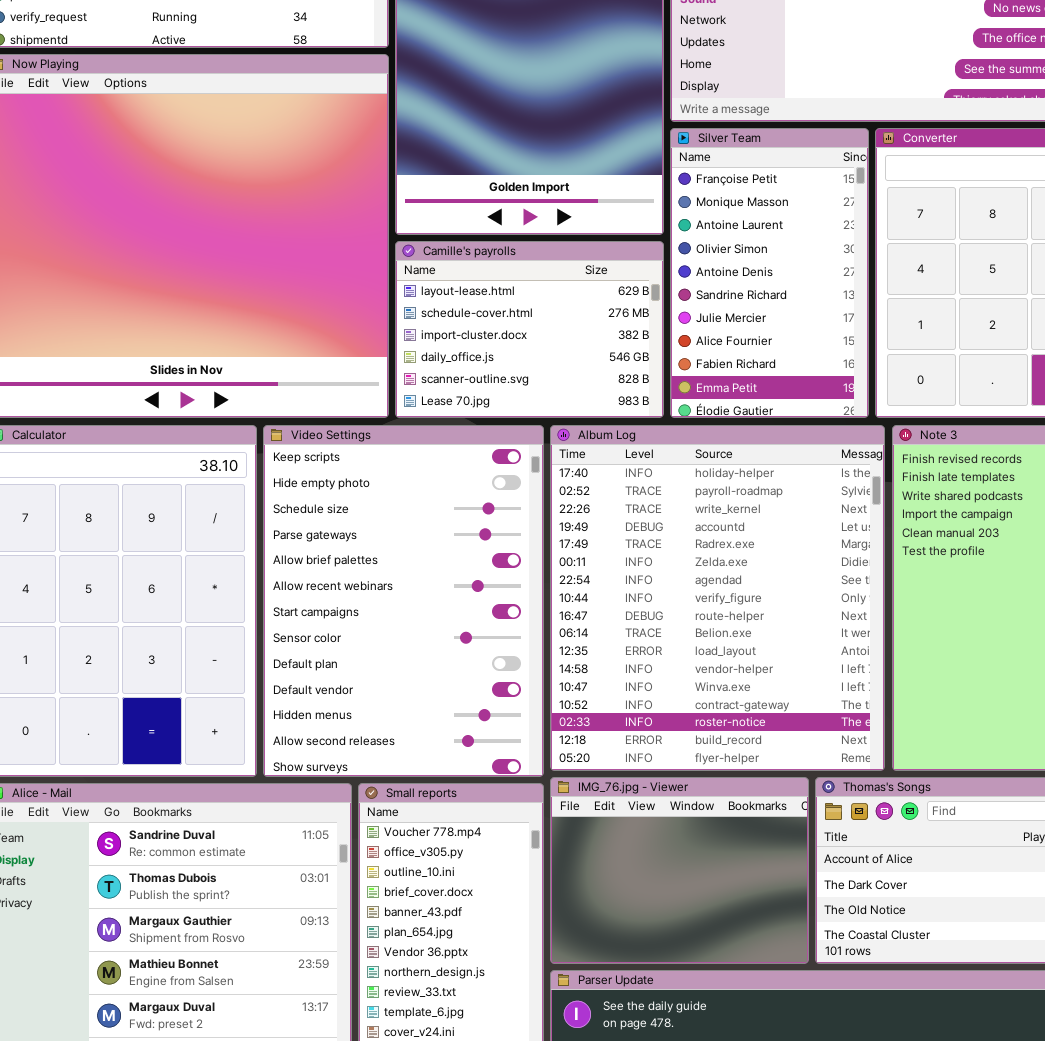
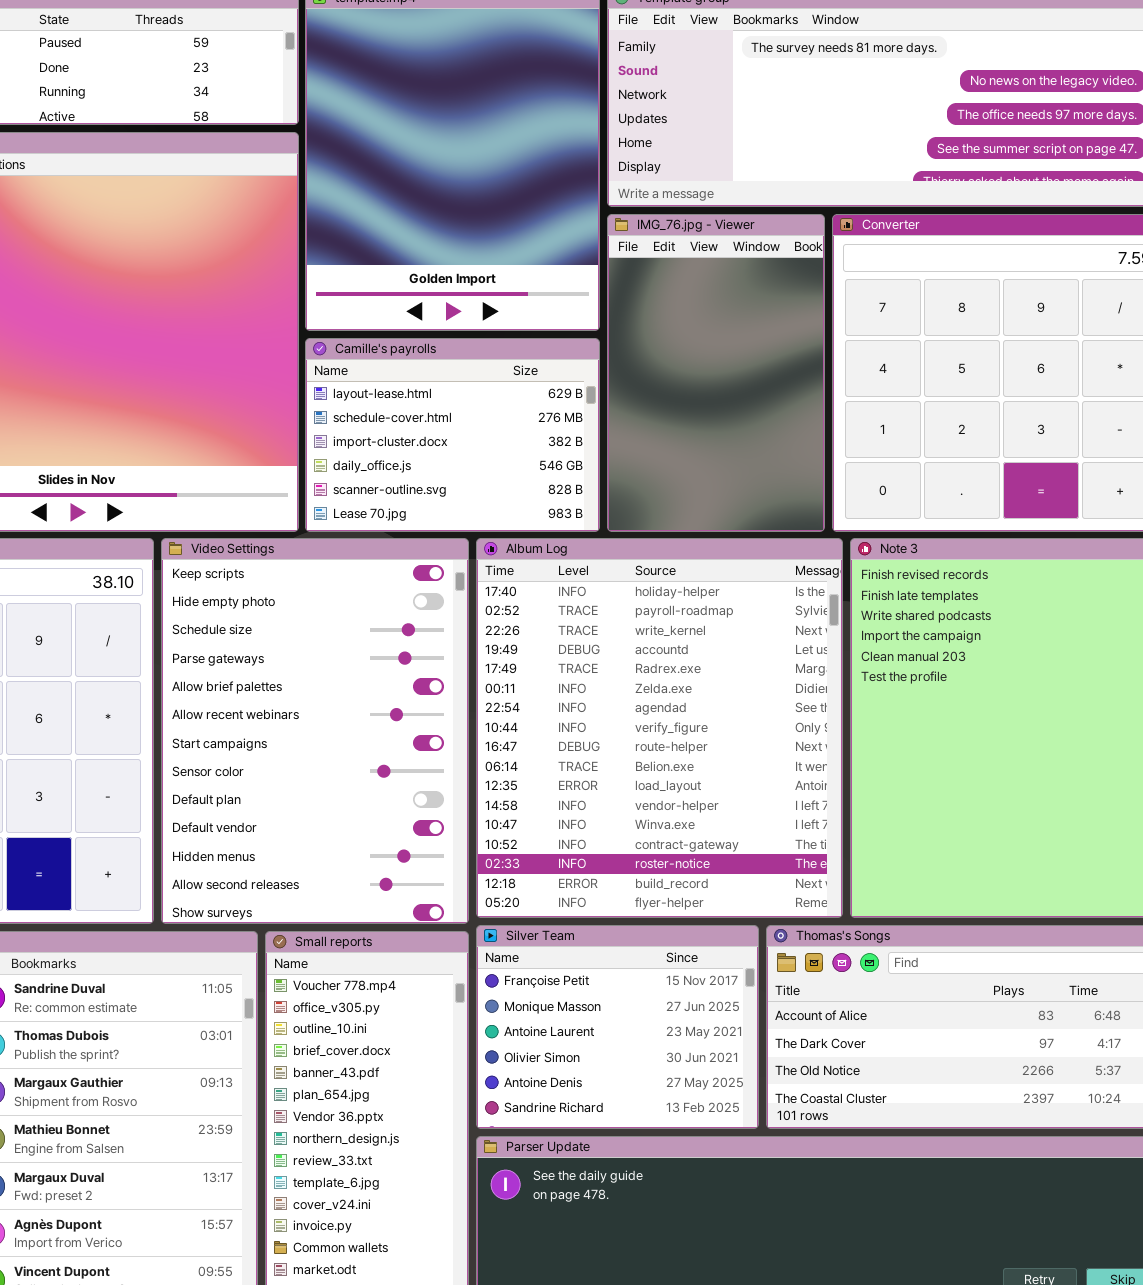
Silver Team: [670,128,869,418] -> [476,925,759,1129], moved, resized
IMG_76.jpg - Viewer: [550,777,809,964] -> [607,214,825,532], moved, resized

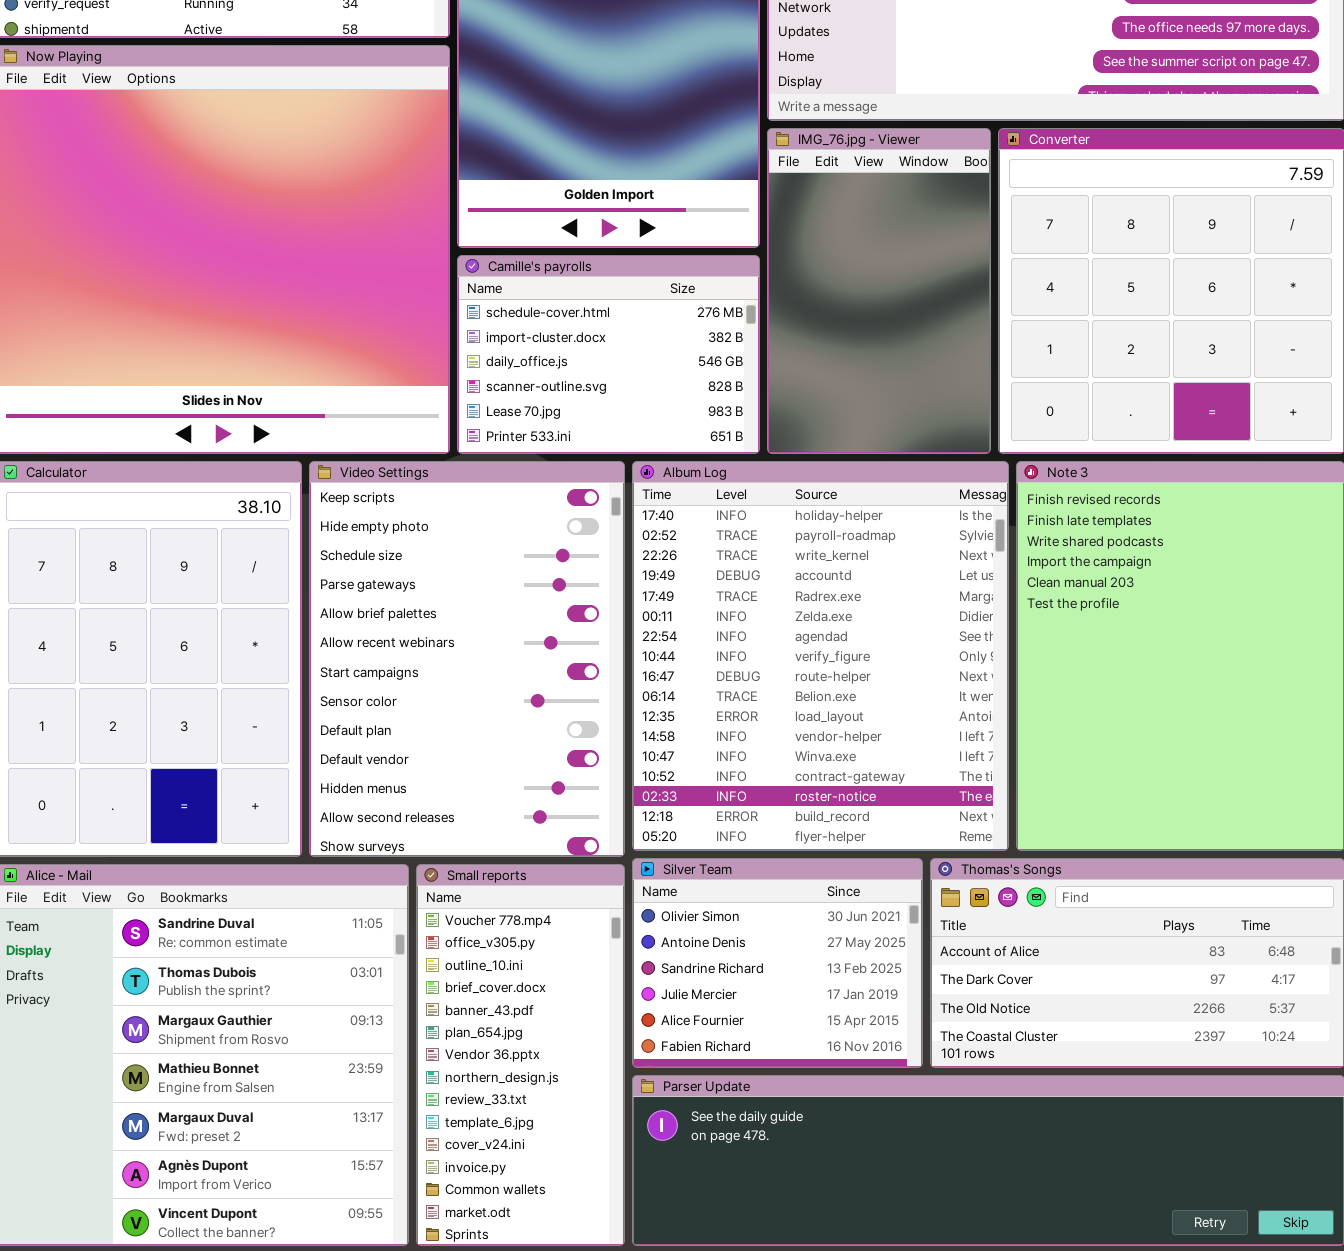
Camille's payrolls: [305,338,600,532] -> [457,255,760,454], scrolled down 1 row
Silver Team: [476,925,759,1129] -> [632,858,923,1068], scrolled down 3 rows

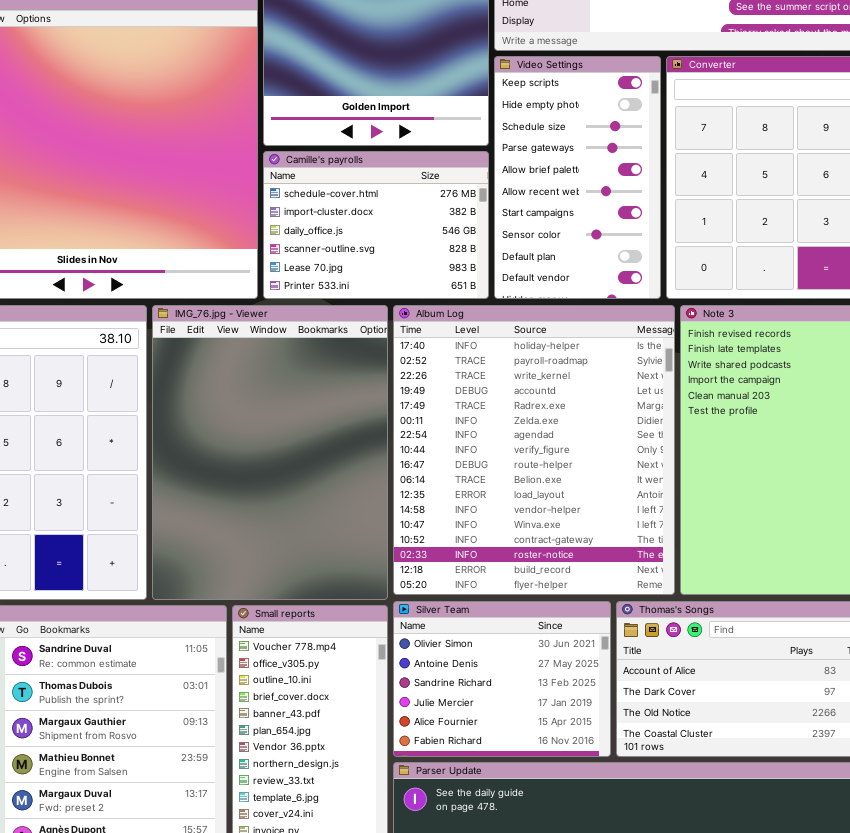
IMG_76.jpg - Viewer: [767,128,991,454] -> [152,305,388,600], moved, resized
Video Settings: [309,461,625,857] -> [494,56,661,299], moved, resized

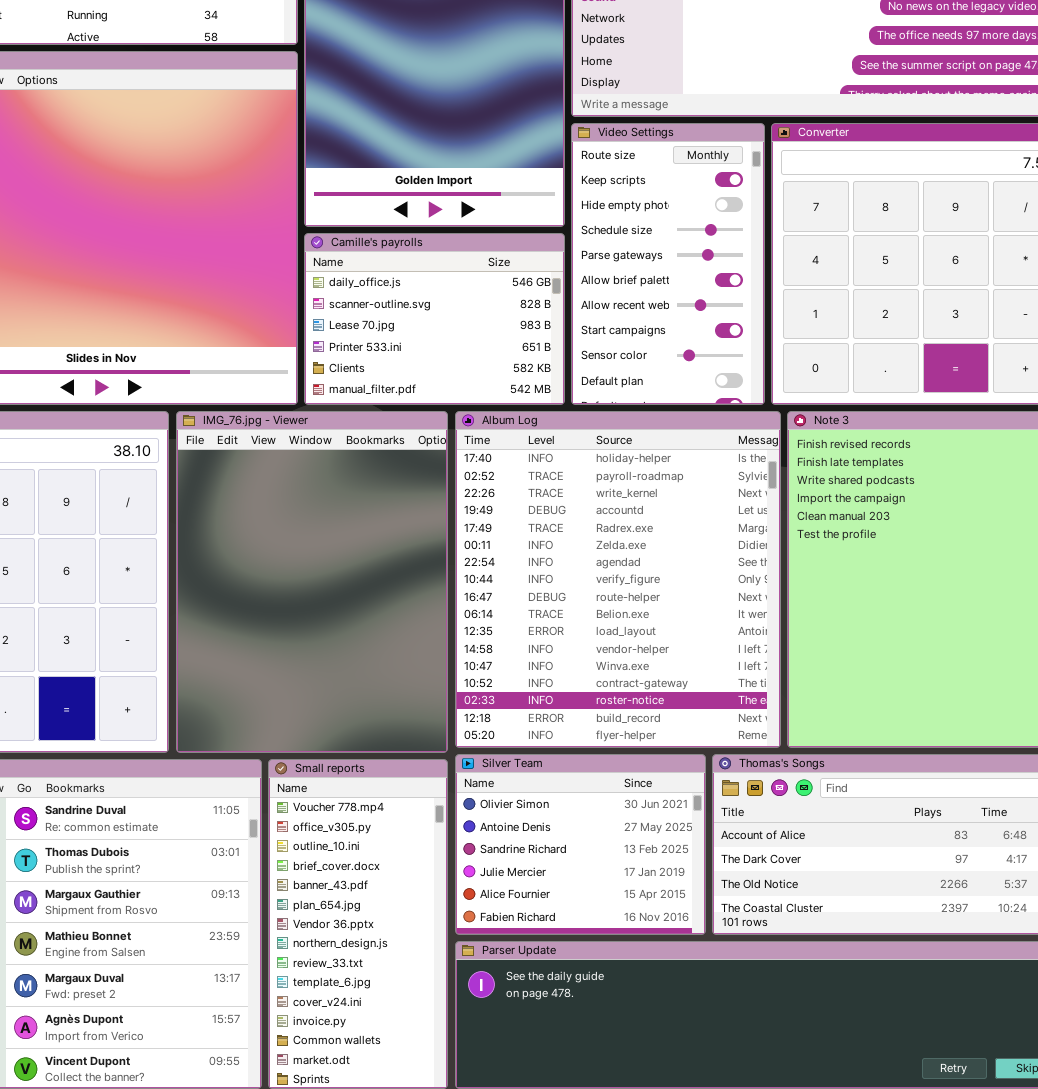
Video Settings: [494,56,661,299] -> [571,123,765,405], scrolled up 1 row
Camille's payrolls: [263,151,489,299] -> [304,233,565,405], scrolled down 2 rows

